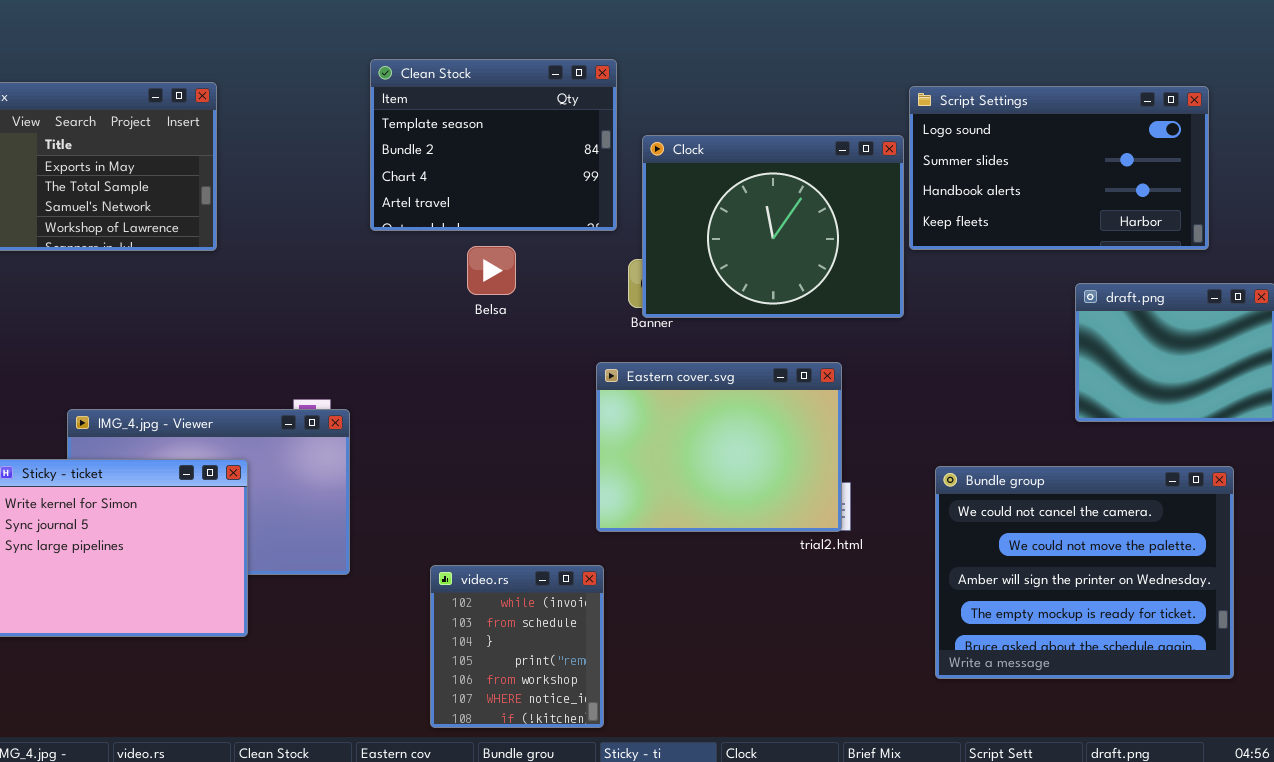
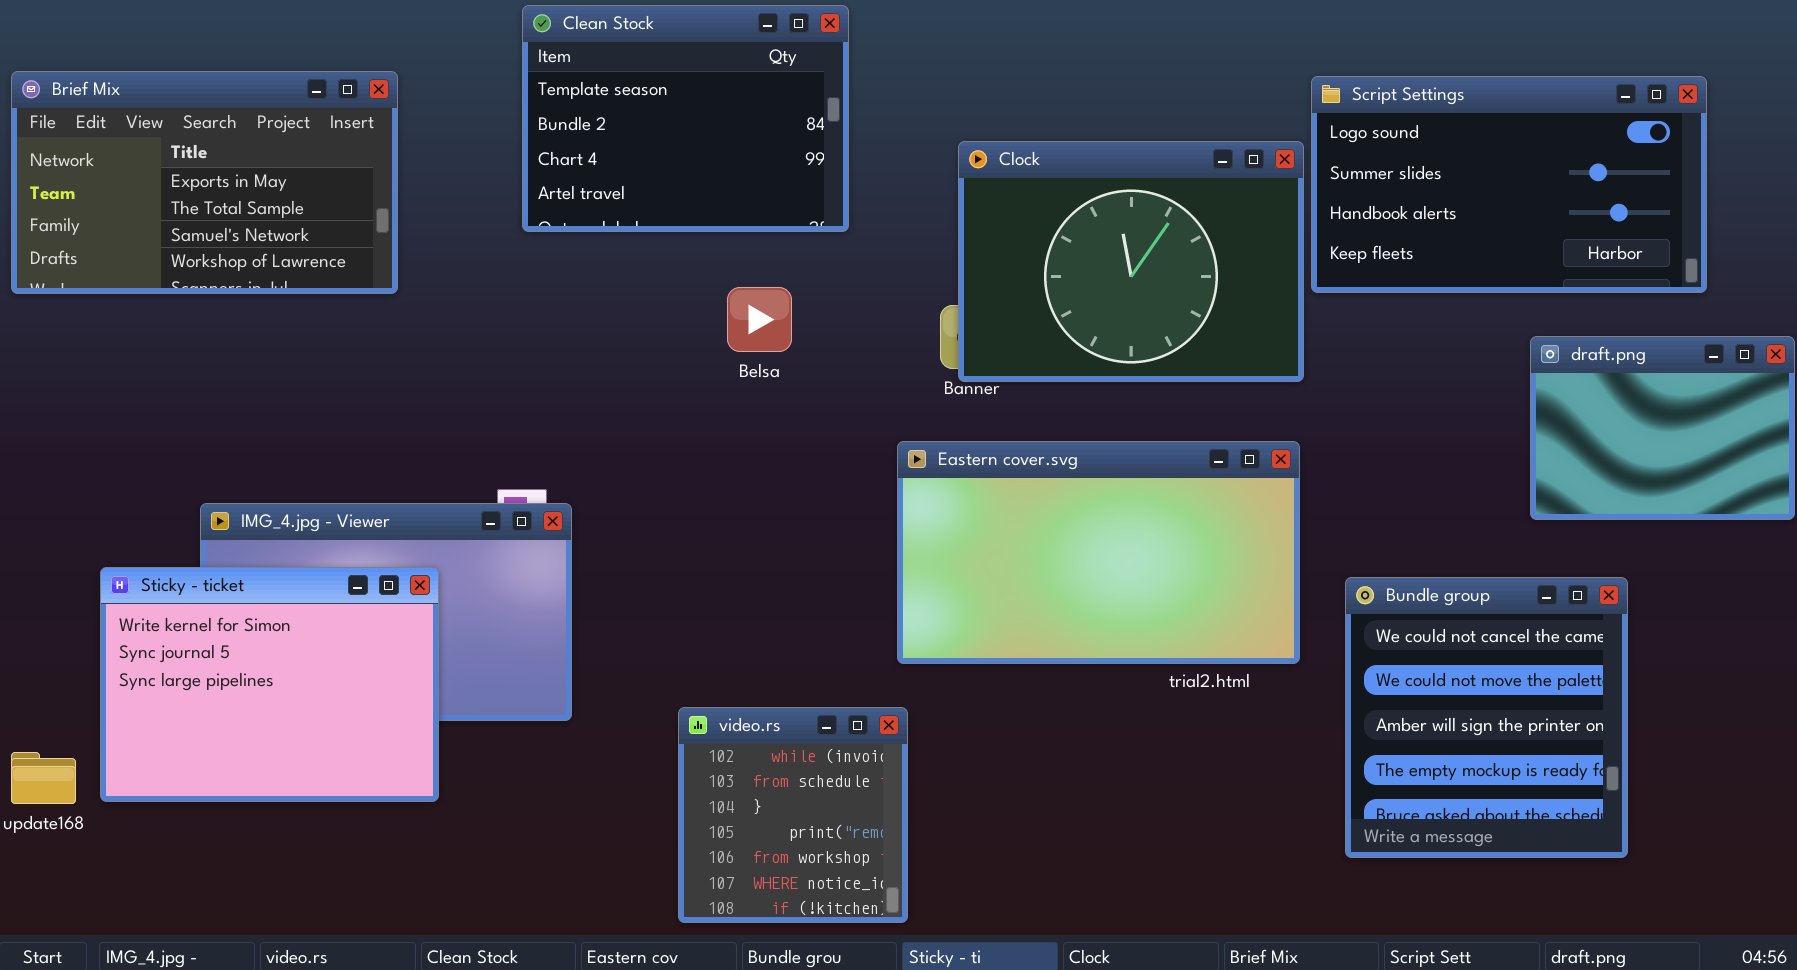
Clean Stock: [370,59,617,231] -> [522,5,849,232], moved
Eastern cover.svg: [596,362,842,532] -> [897,441,1300,664], resized
Bundle group: [935,466,1234,679] -> [1345,577,1628,858], resized

